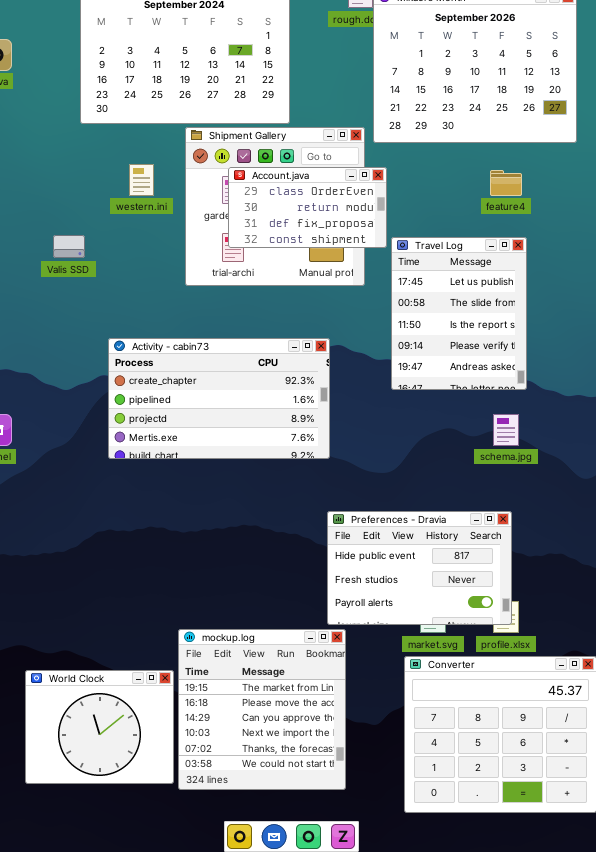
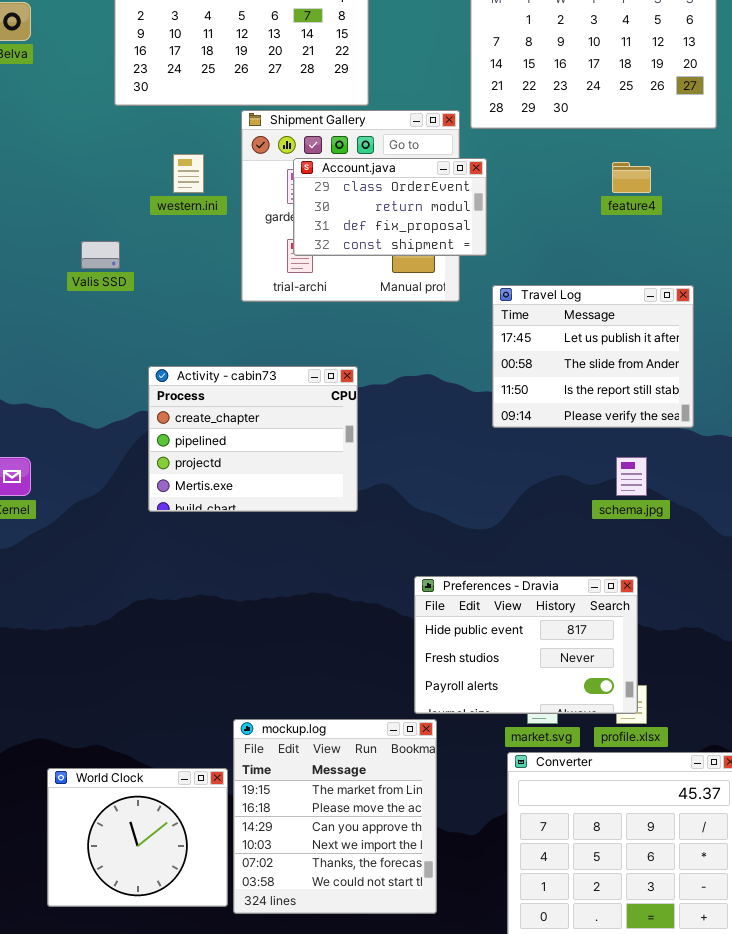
Travel Log: [391,237,527,390] -> [492,285,694,428], resized
Activity - cabin73: [108,338,330,459] -> [148,366,358,512], resized

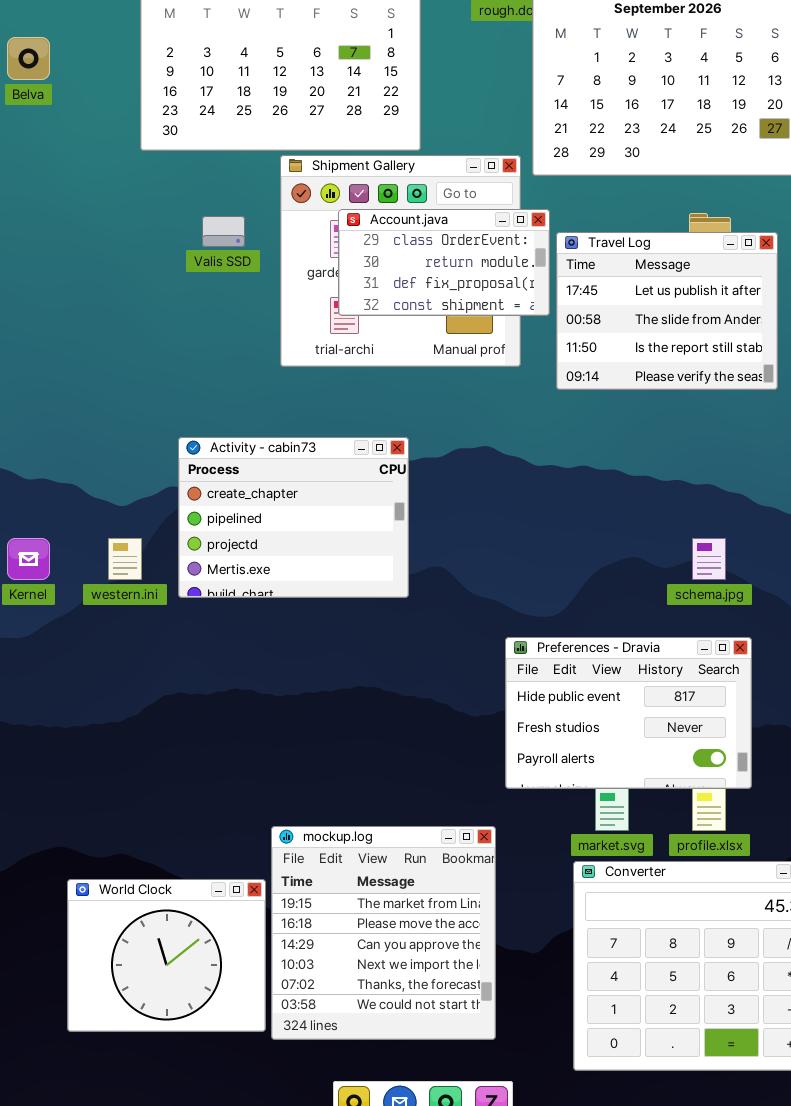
western.ini: [173,154,204,193] -> [108,538,142,580], moved
Valis SSD: [81,241,120,269] -> [202,216,245,247], moved
Travel Log: [492,285,694,428] -> [556,232,778,390], moved
Preferences - Dravia: [414,576,638,714] -> [505,637,752,789], moved

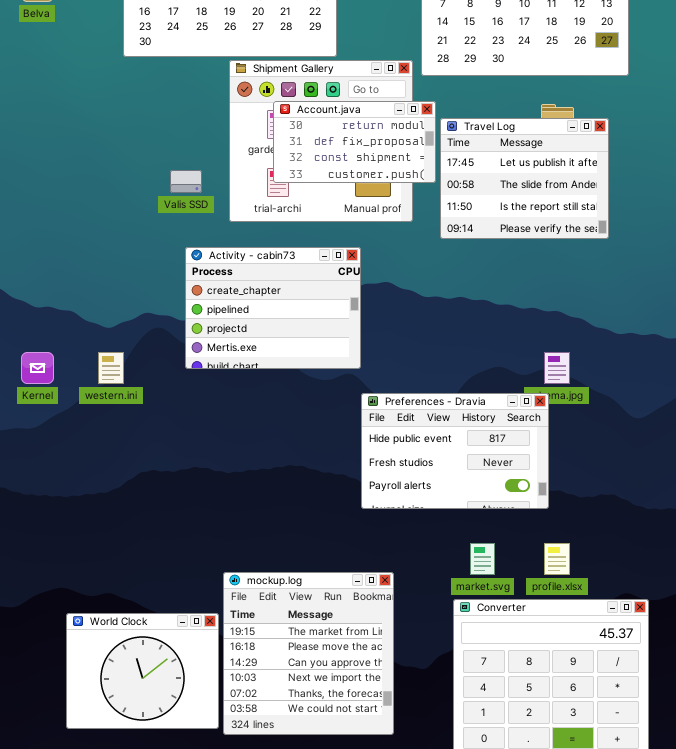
Account.java: [338,209,550,316] -> [273,101,436,183], scrolled down 1 row
Valis SSD: [202,216,245,247] -> [170,170,202,193], moved
Activity - cabin73: [178,437,409,598] -> [185,247,361,369], moved
Preferences - Dravia: [505,637,752,789] -> [361,393,549,509], moved

